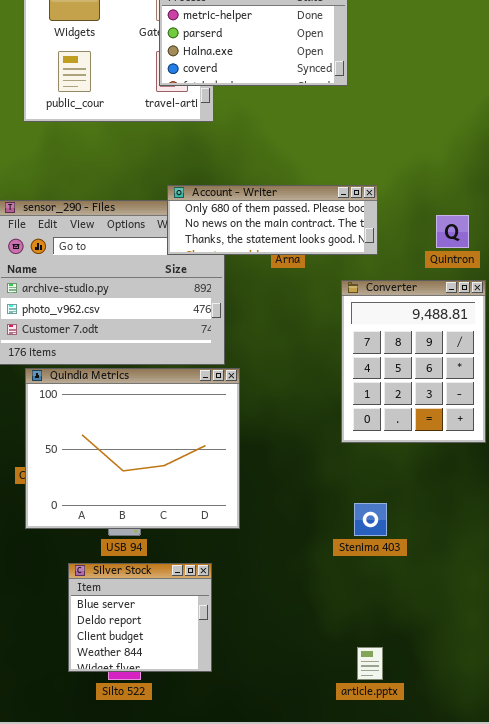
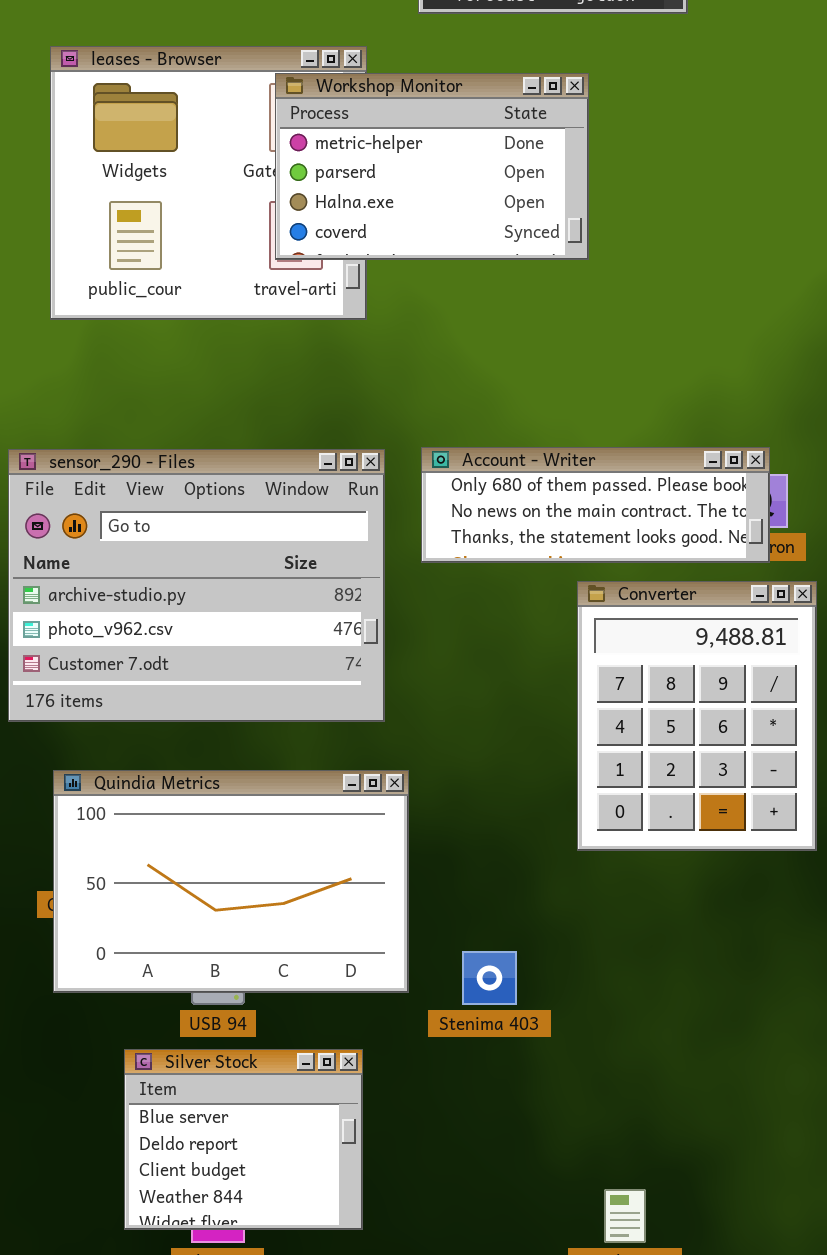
Account - Writer: [167,185,378,255] -> [421,447,770,563], moved
Quindia Metrics: [25,368,240,529] -> [53,770,409,993], resized
Stenima 403: [354,503,387,536] -> [462,951,517,1005], moved

